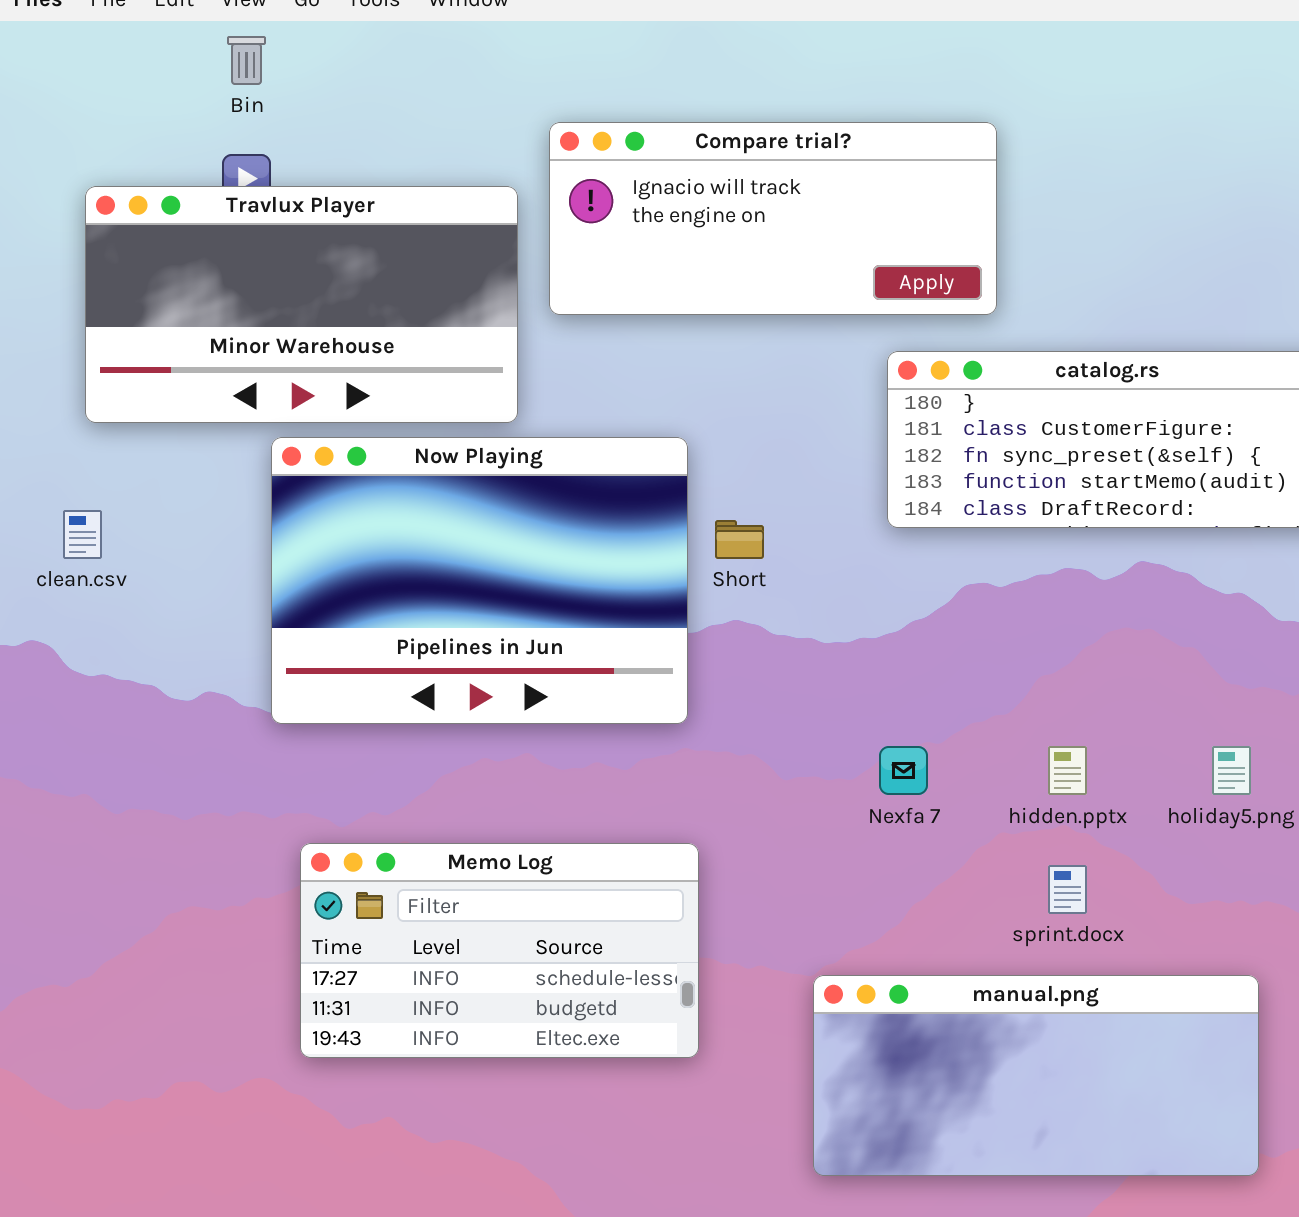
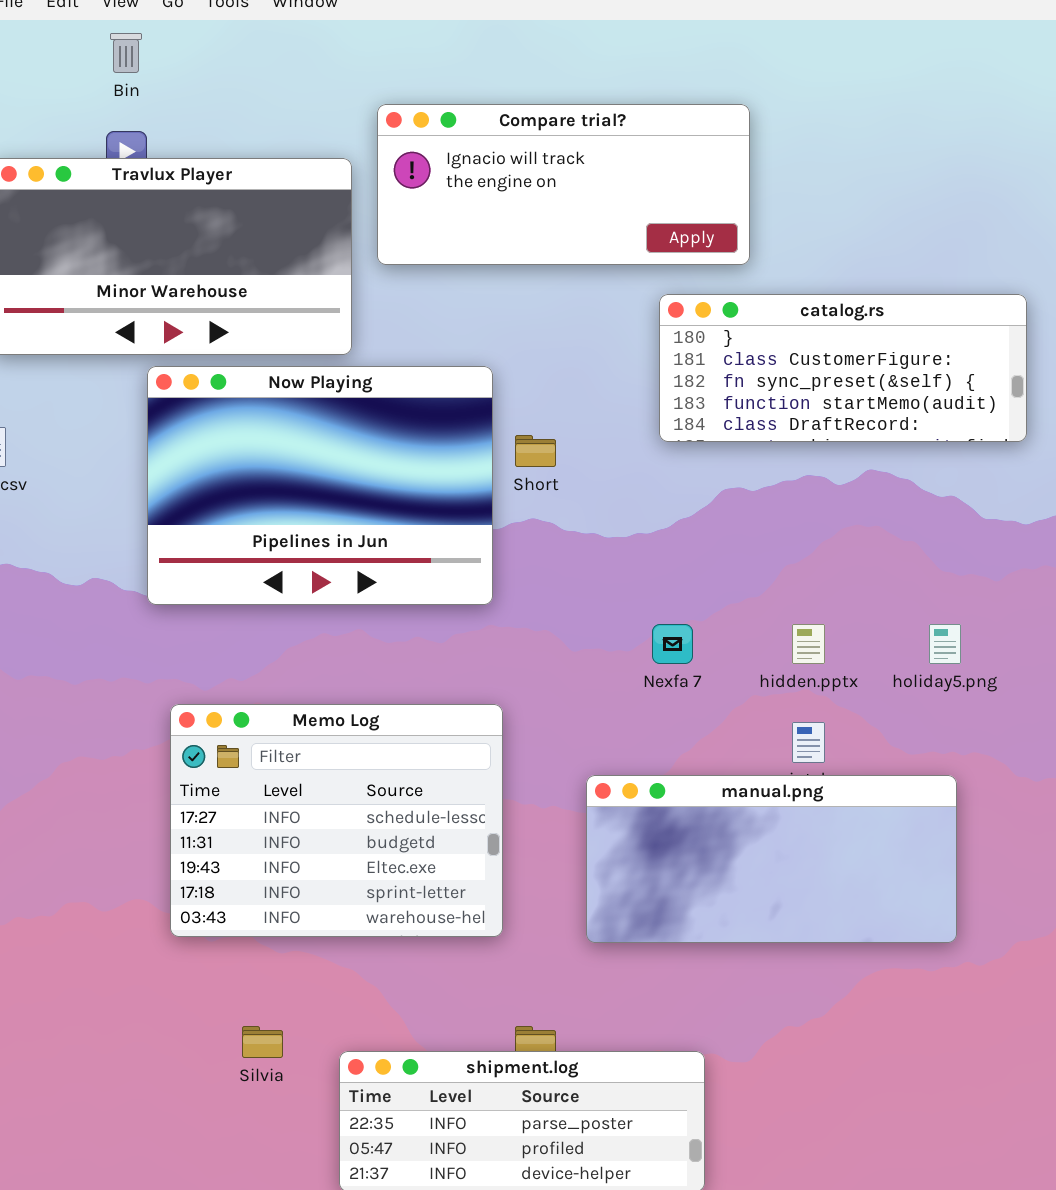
Memo Log: [300,843,699,1058] -> [170,704,503,937], resized
manual.png: [813,975,1259,1176] -> [586,775,957,943], moved

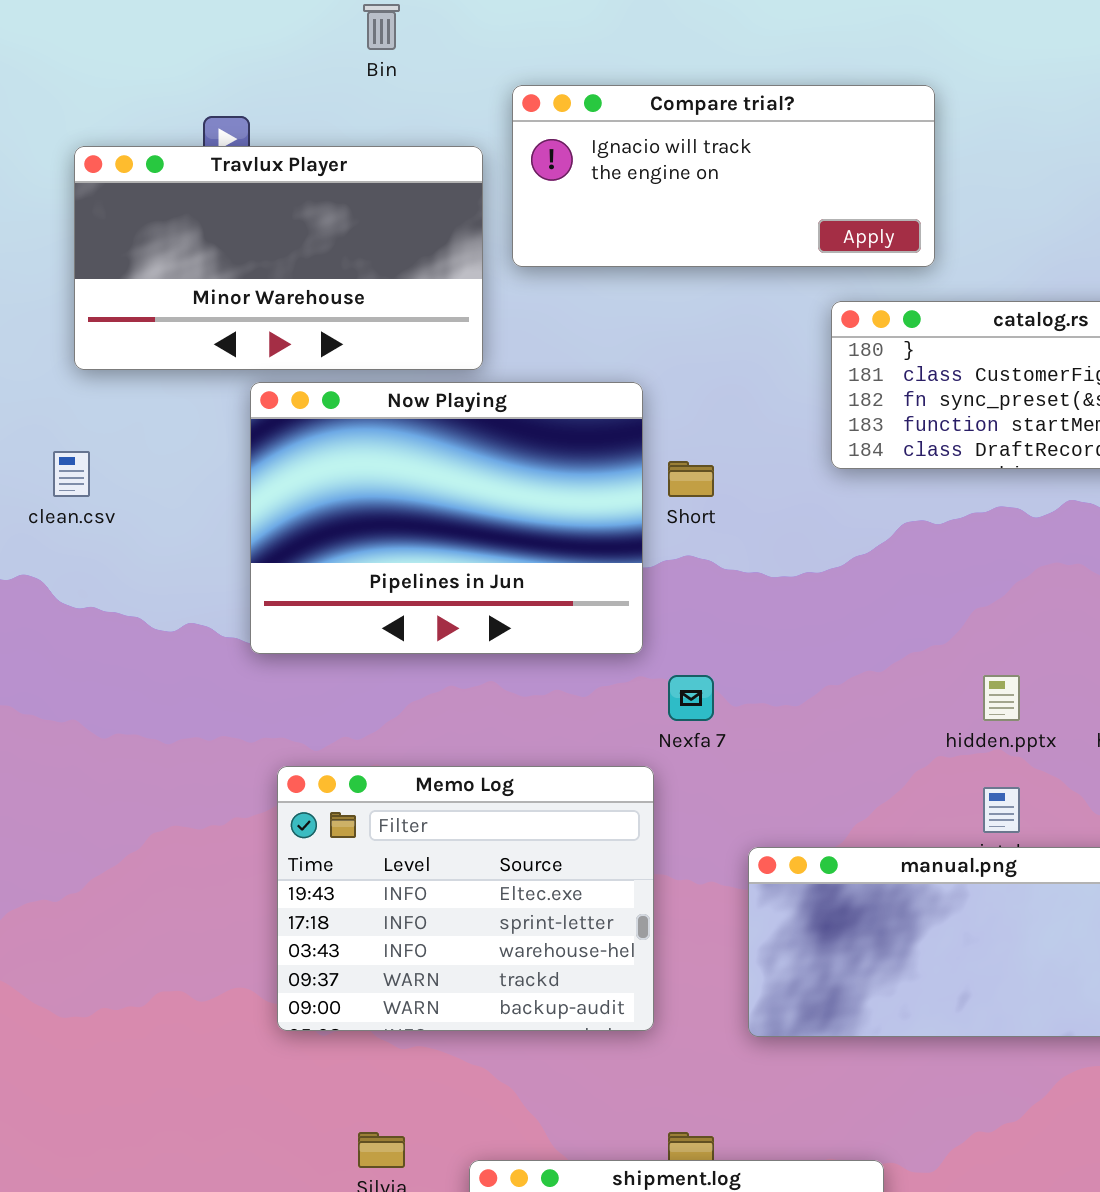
Bin: [110,33,142,73] -> [363,4,400,50], moved
Nexfa 7: [652,624,693,664] -> [668,675,714,721], moved
Memo Log: [170,704,503,937] -> [277,766,654,1031], scrolled down 2 rows

